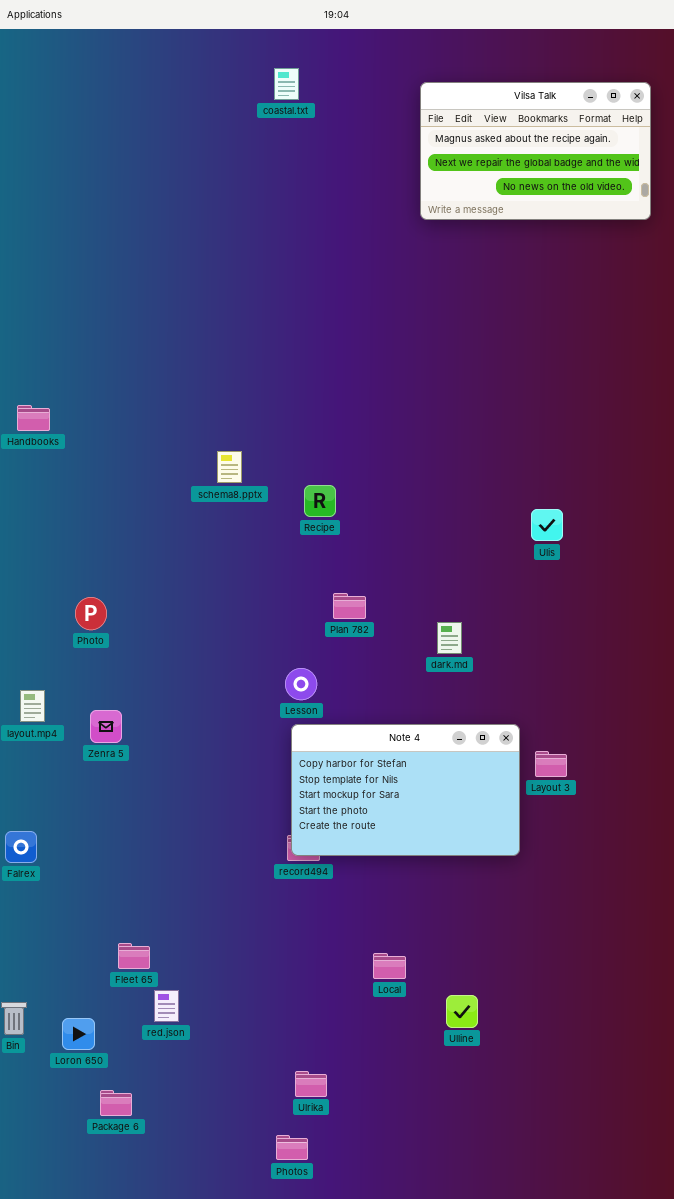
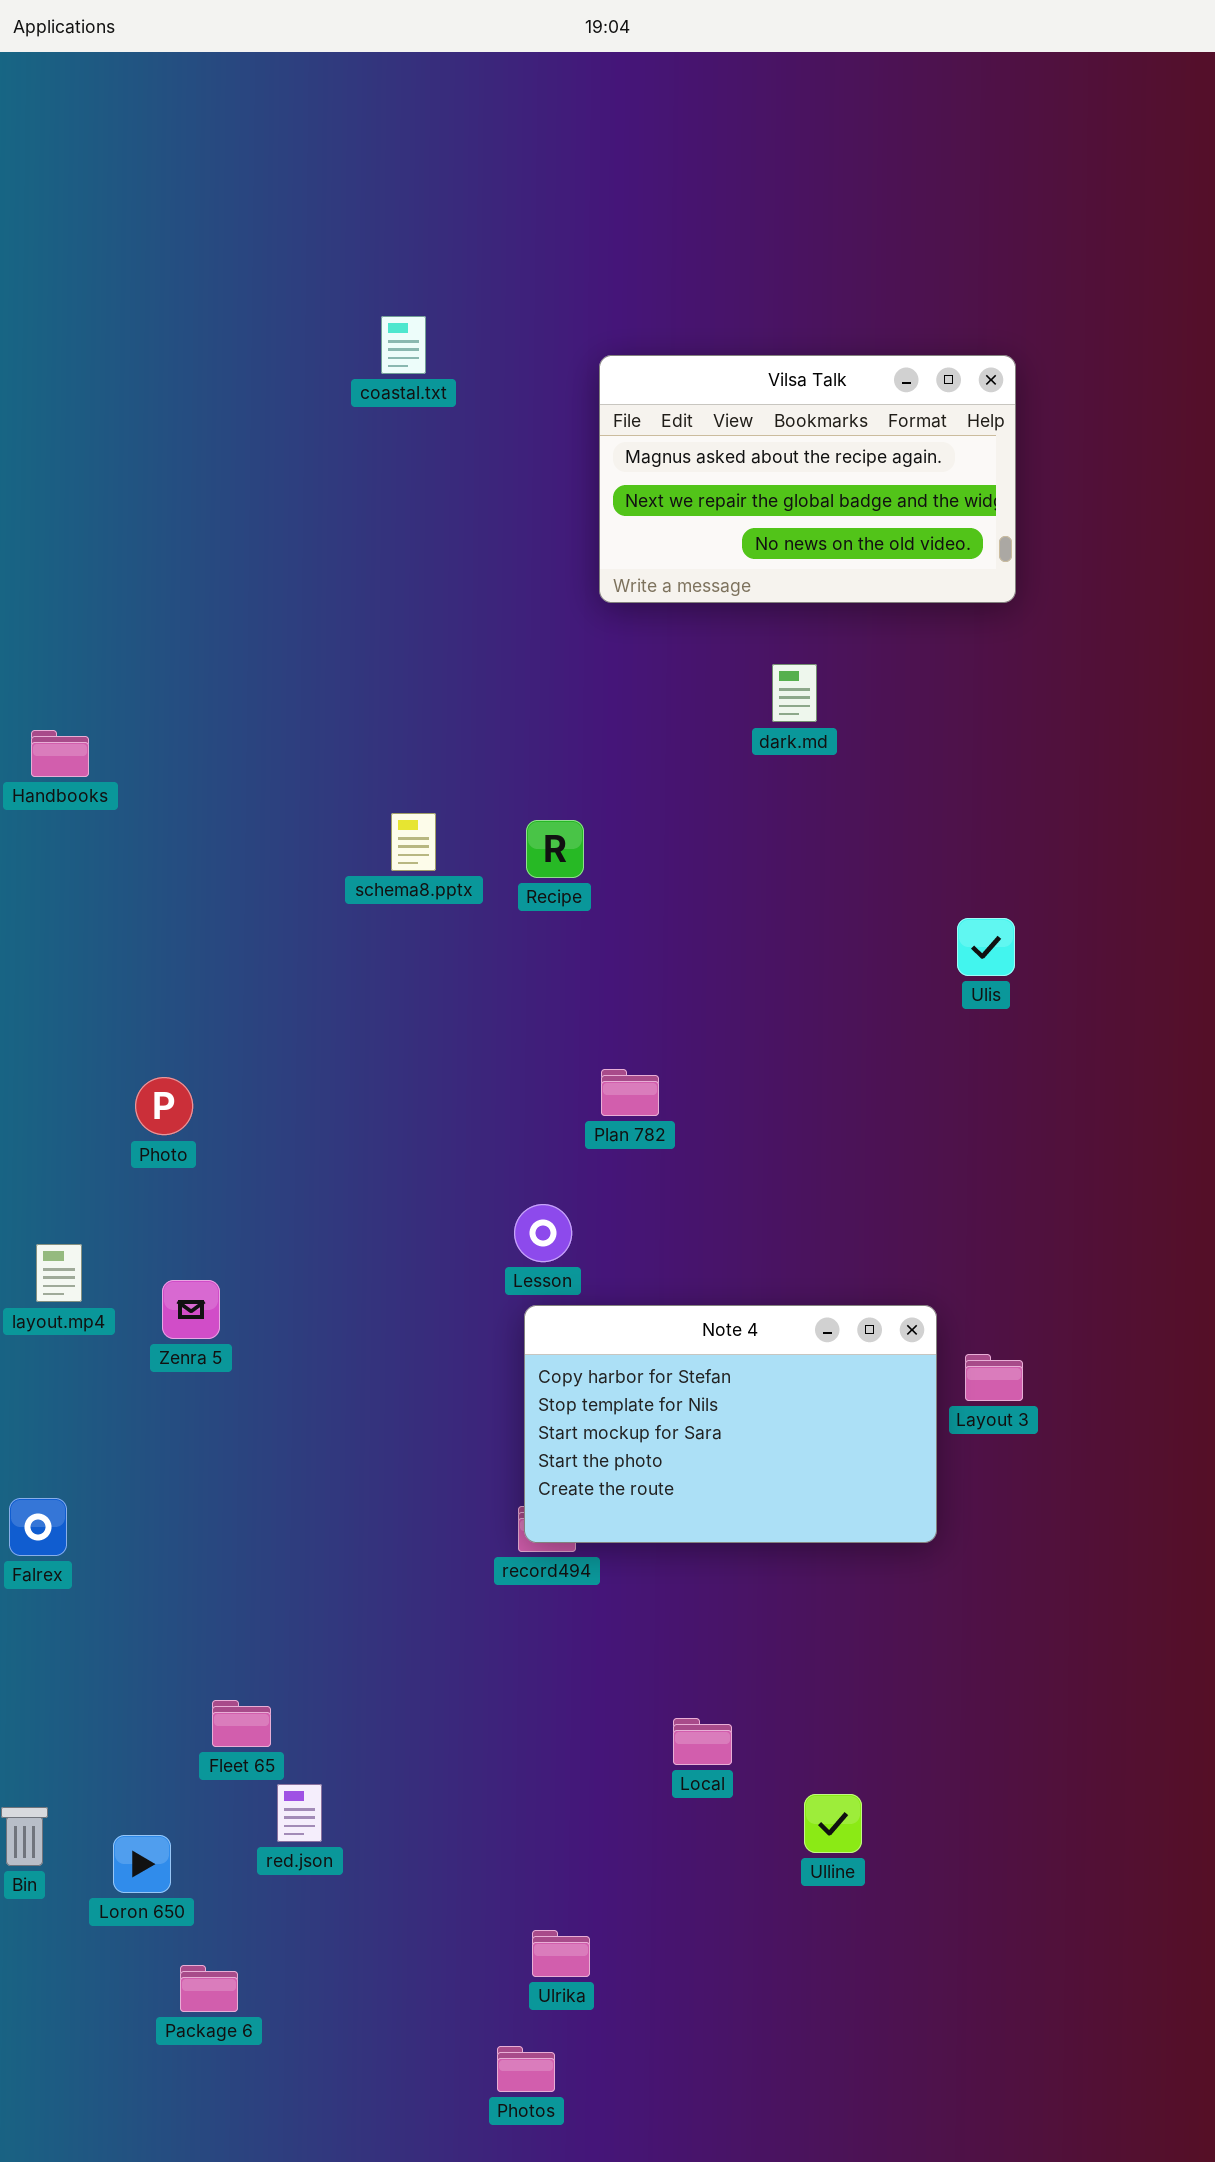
coastal.txt: [274,68,299,100] -> [381,316,426,374], moved
Vilsa Talk: [420,82,651,220] -> [599,355,1016,603], moved
Recipe: [304,485,336,517] -> [526,820,584,878], moved
dark.md: [437,622,462,654] -> [772,664,817,722], moved

